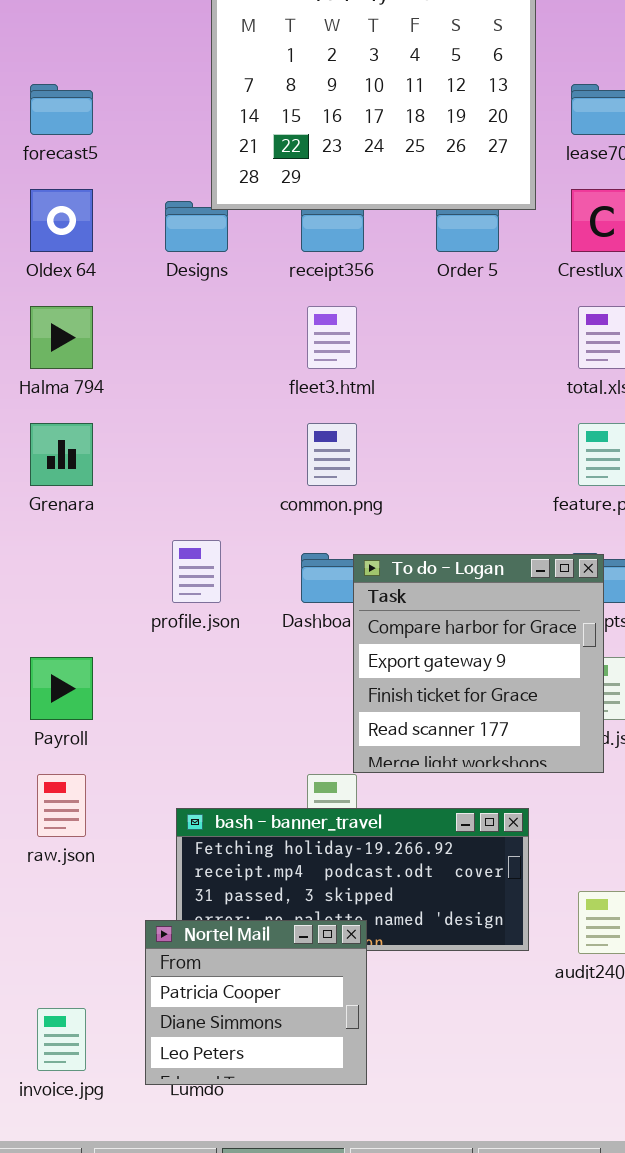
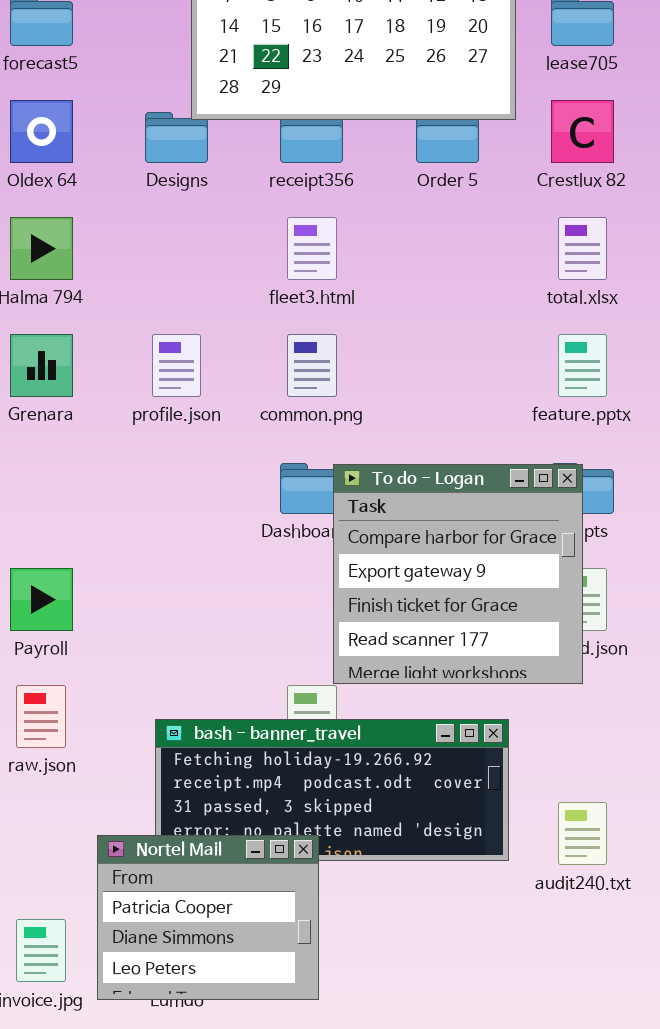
profile.json: [172,540,221,603] -> [152,334,201,397], moved
Nortel Mail: [145,920,367,1085] -> [97,835,319,1000], moved

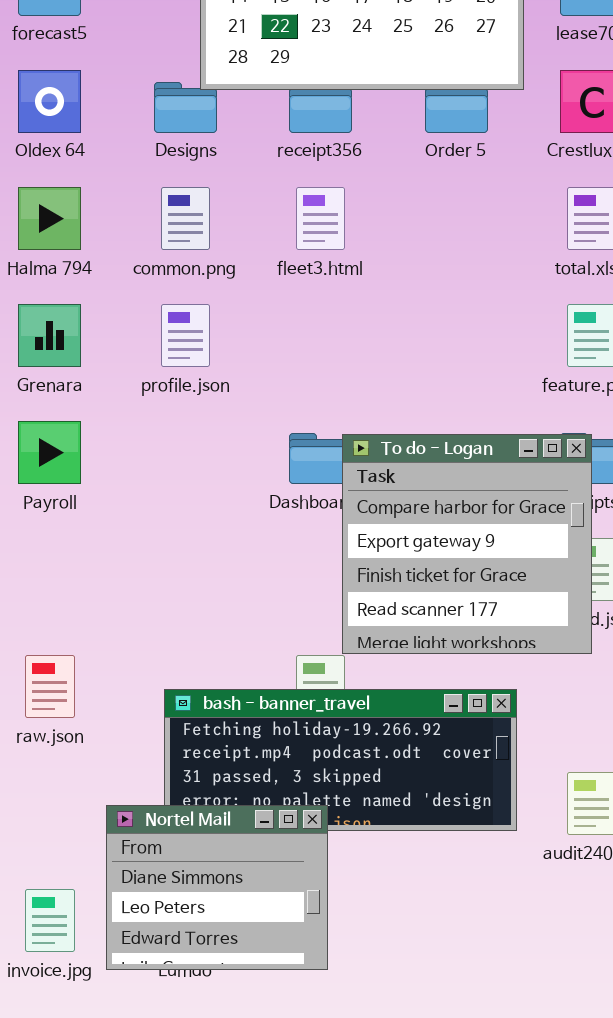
common.png: [287,334,337,397] -> [161,187,210,250], moved
Payroll: [10,568,73,631] -> [18,421,81,484], moved
Nortel Mail: [97,835,319,1000] -> [106,805,328,970], scrolled down 1 row

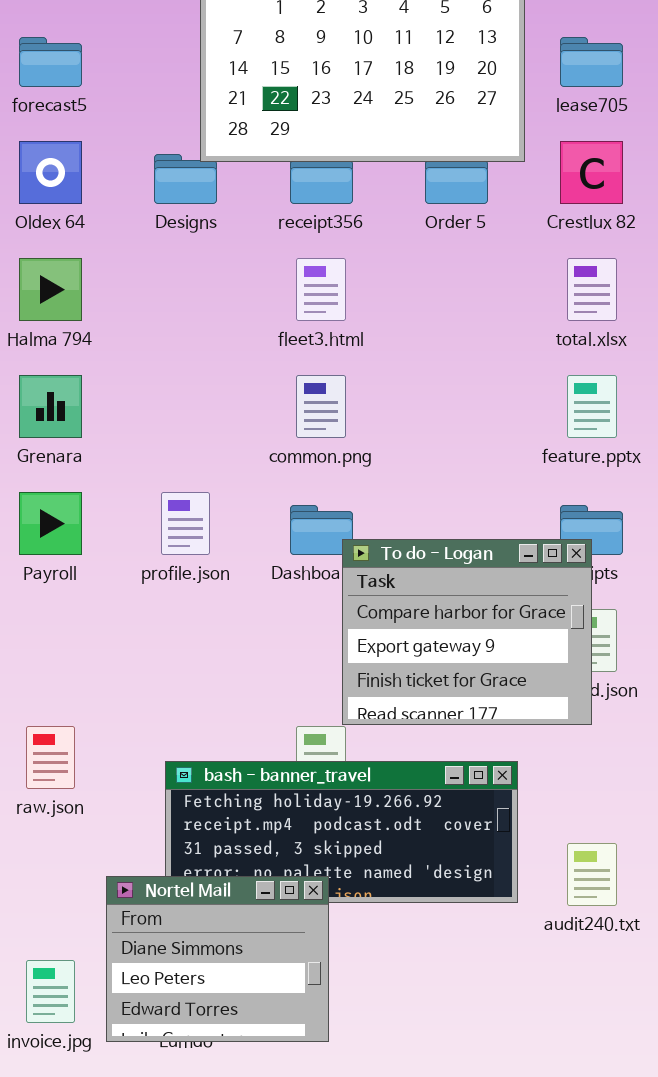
common.png: [161,187,210,250] -> [296,375,346,438], moved
profile.json: [161,304,210,367] -> [161,492,210,555], moved
To do - Logan: [342,434,592,654] -> [342,539,592,725], resized

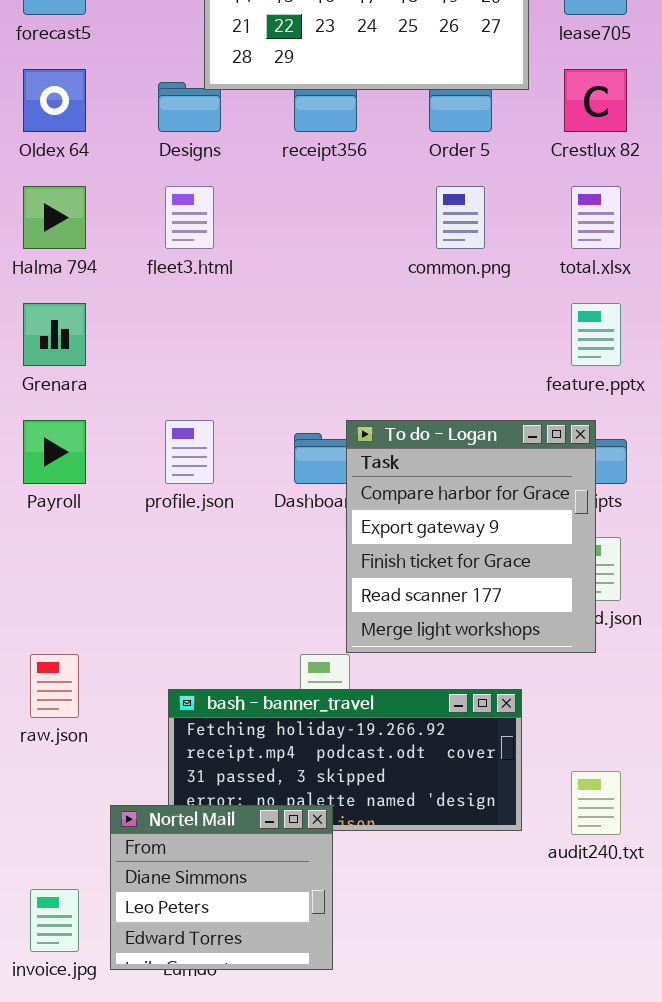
fleet3.html: [296,258,346,321] -> [165,186,214,249], moved
common.png: [296,375,346,438] -> [436,186,485,249], moved
To do - Logan: [342,539,592,725] -> [346,420,596,653], resized

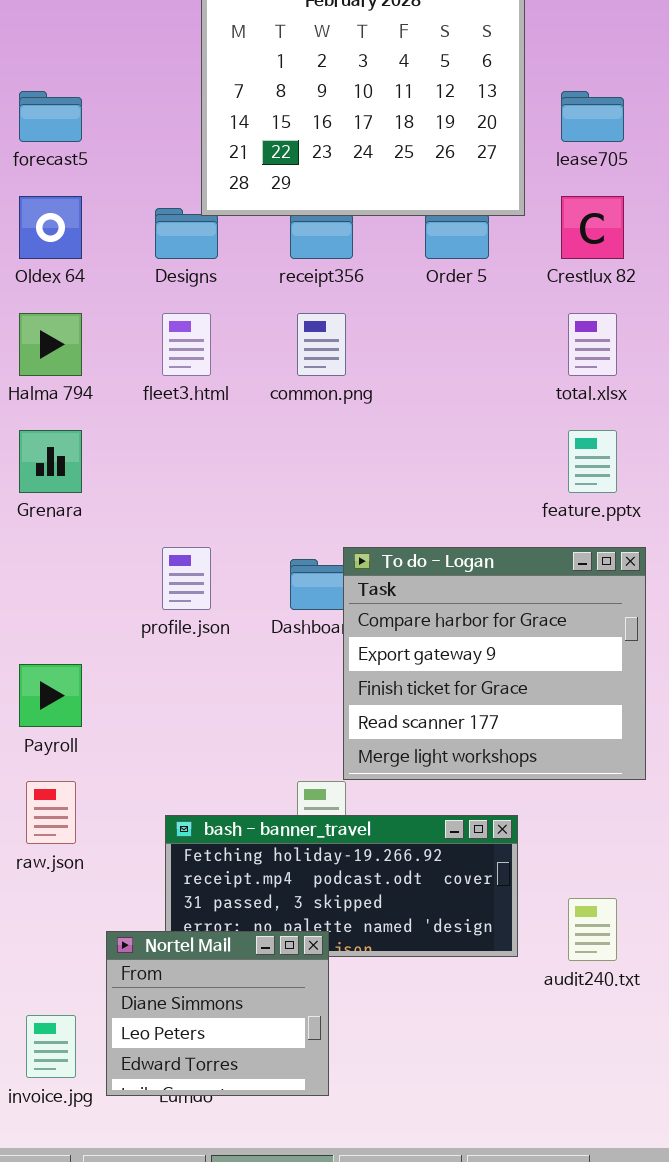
common.png: [436,186,485,249] -> [297,313,346,376], moved
Payroll: [23,420,86,484] -> [19,664,82,727], moved
To do - Logan: [346,420,596,653] -> [343,547,646,780], resized

